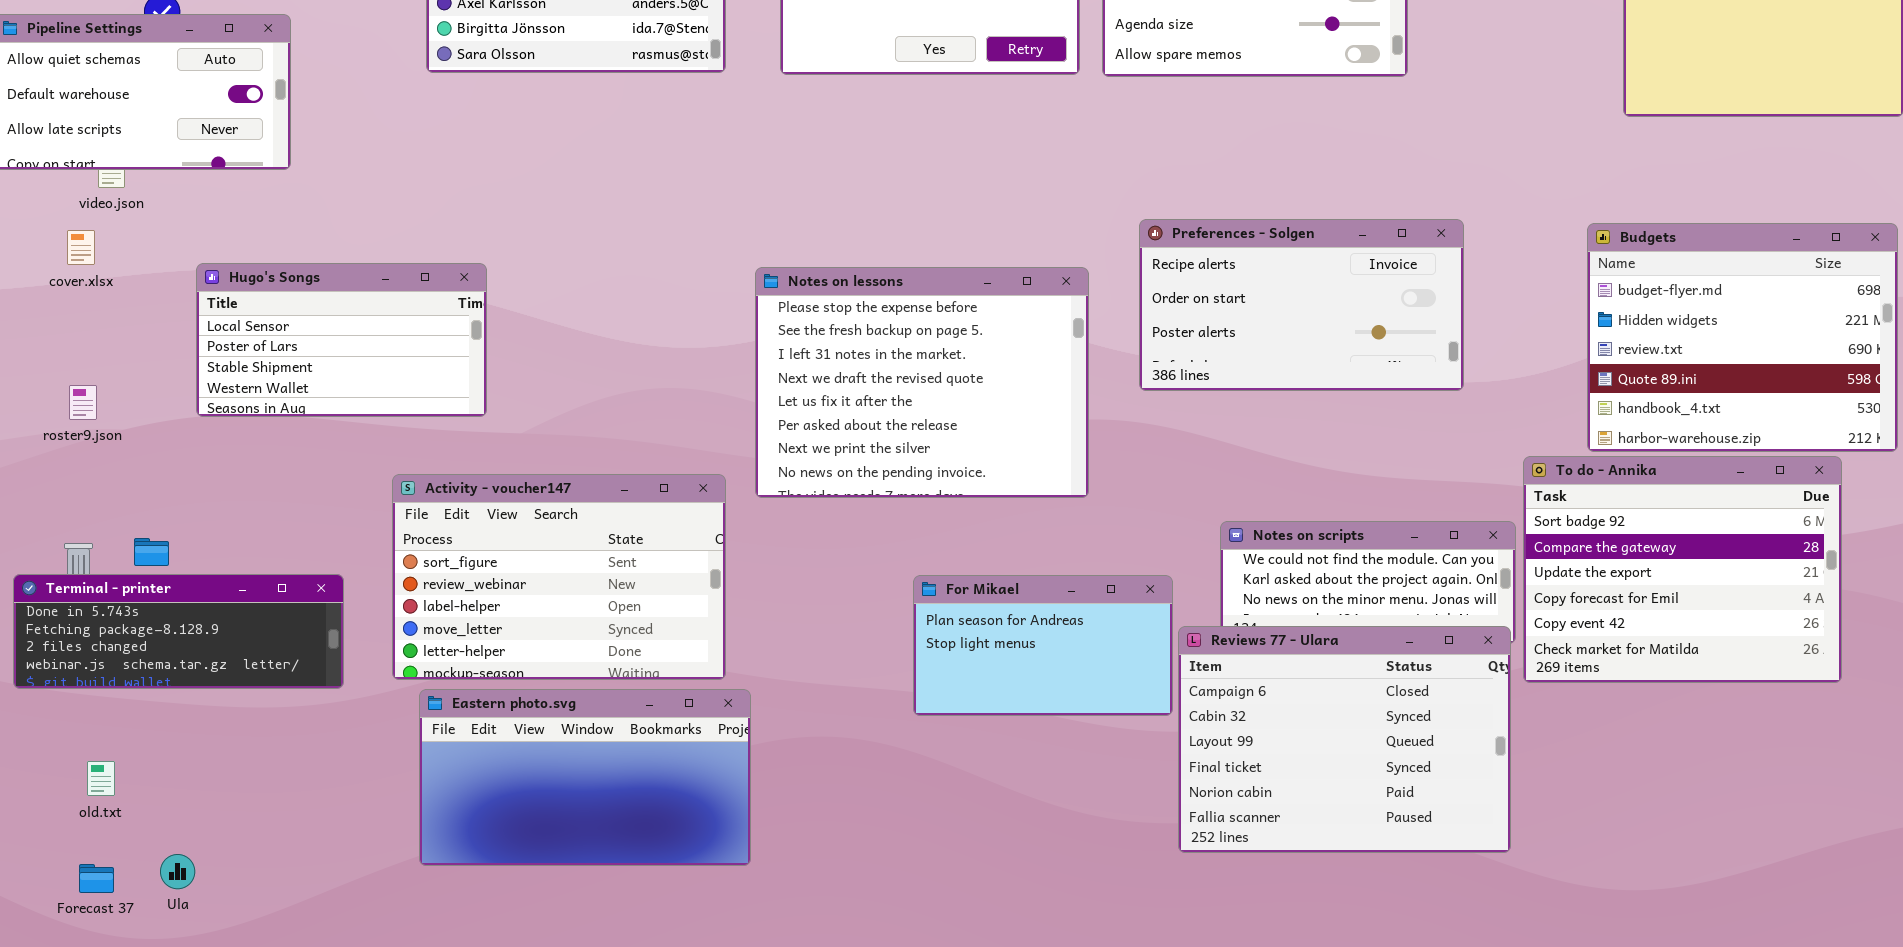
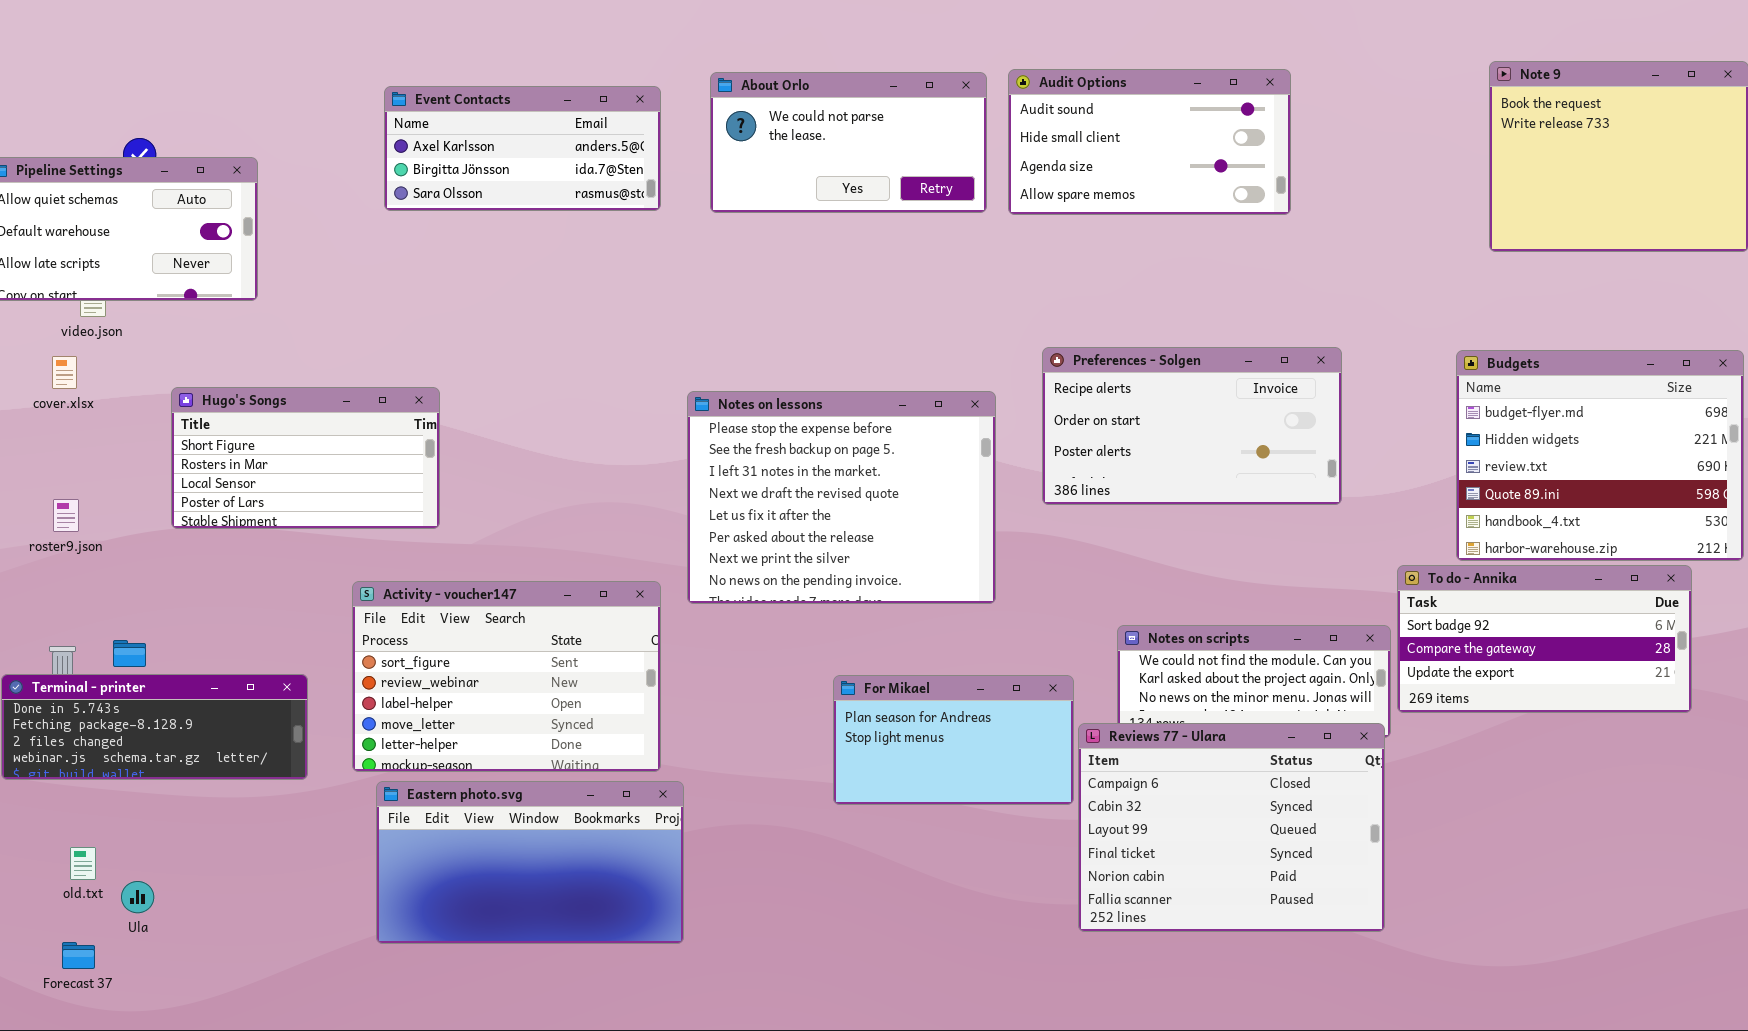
Hugo's Songs: [196,263,487,417] -> [171,387,440,529], scrolled up 2 rows
To do - Annika: [1523,456,1842,683] -> [1397,565,1692,713], resized
Ula: [160,854,195,889] -> [121,881,154,913], moved

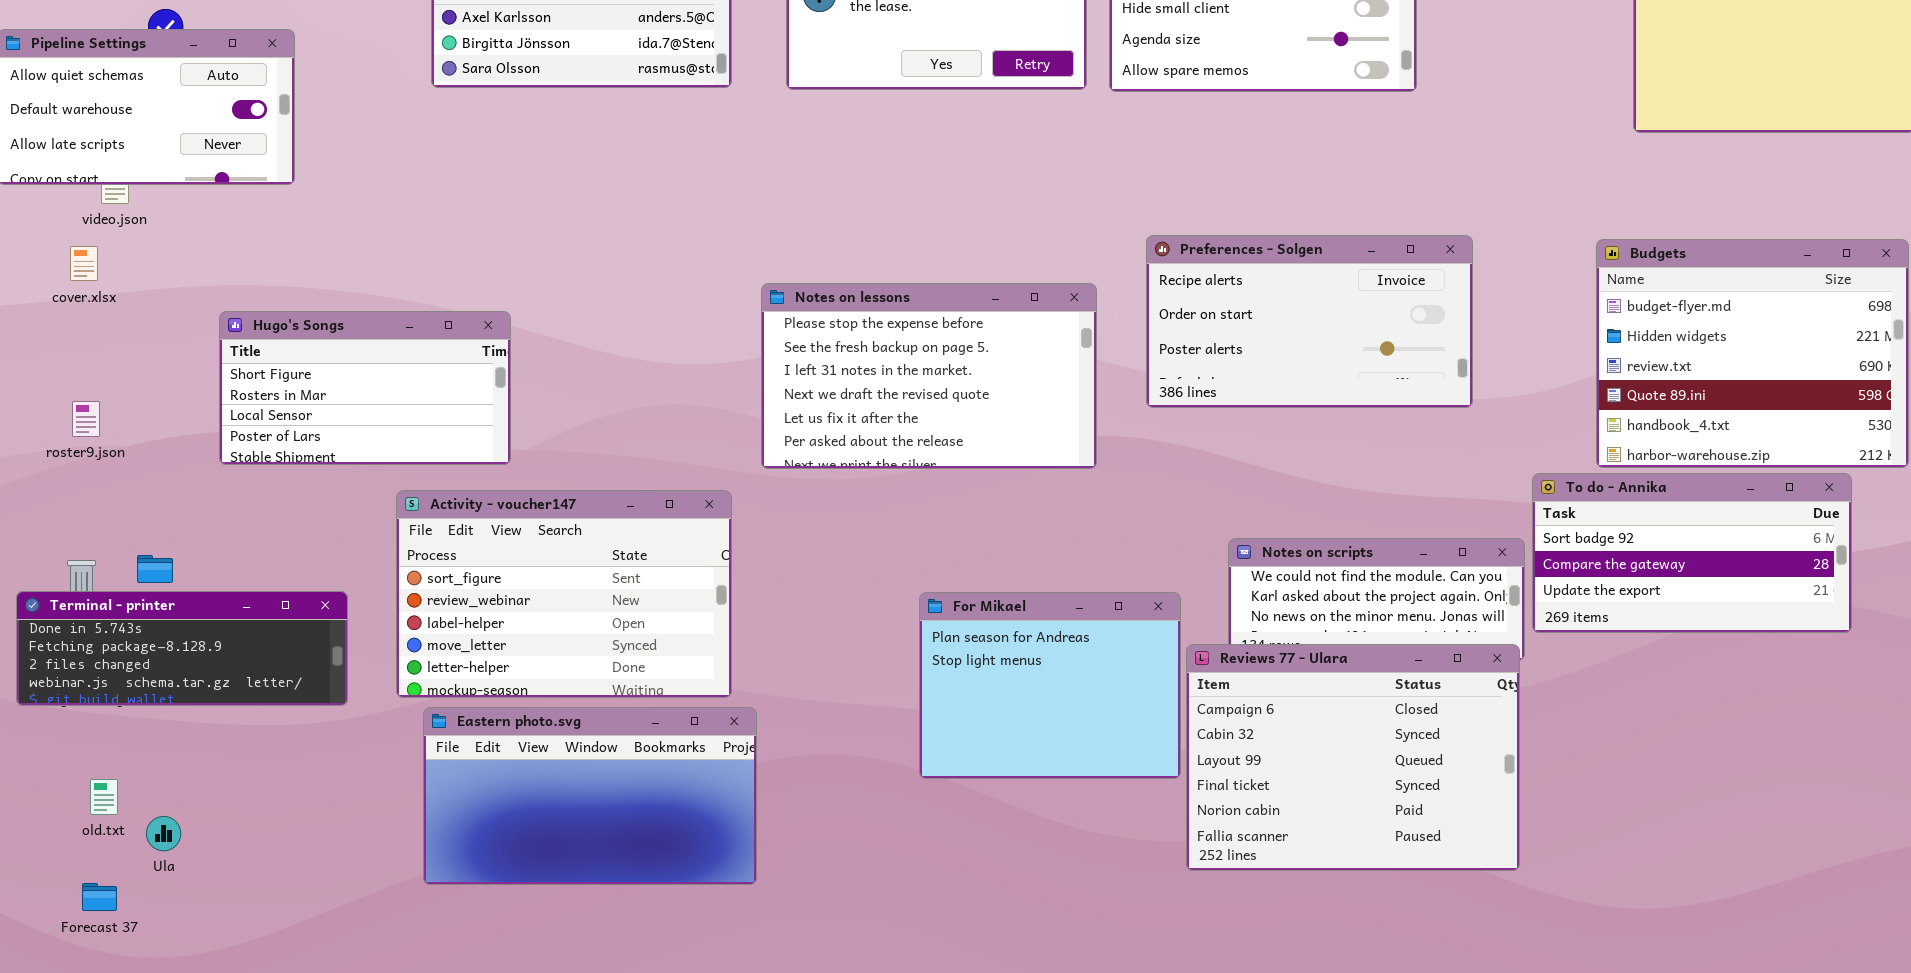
Hugo's Songs: [171,387,440,529] -> [219,311,511,465], moved
Notes on lessons: [687,391,996,604] -> [761,283,1097,469], resized
For Mikael: [833,675,1074,805] -> [919,592,1181,779], resized

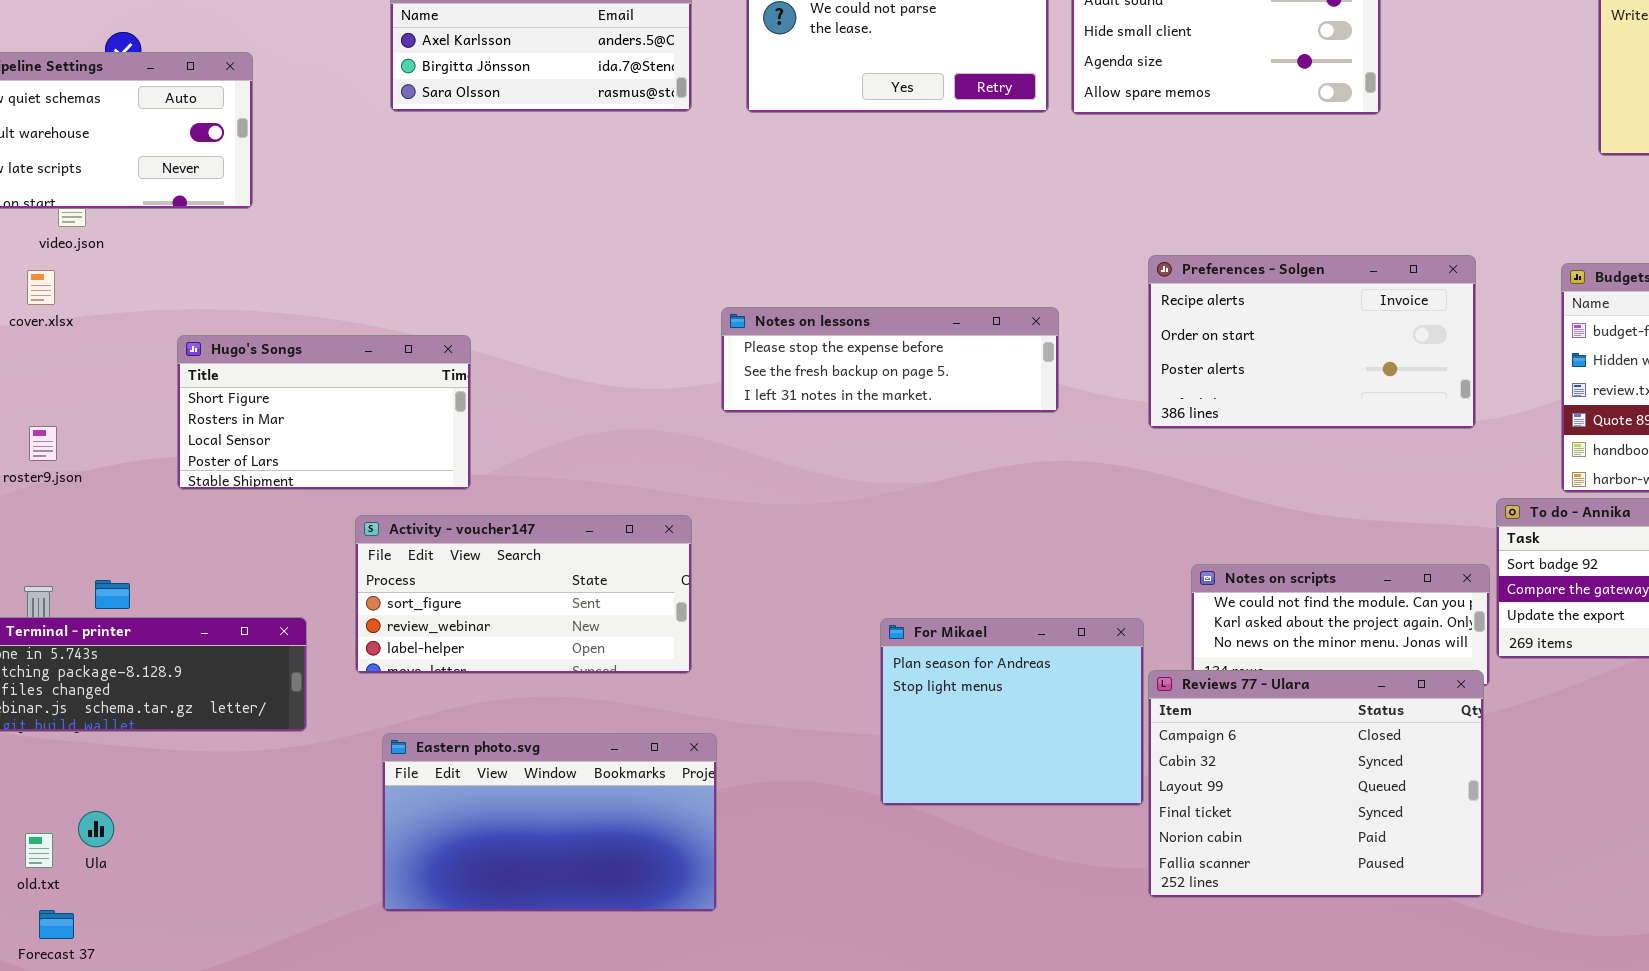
Preferences - Solgen: [1146,235,1473,408] -> [1148,255,1476,429], moved
Notes on lessons: [761,283,1097,469] -> [721,307,1059,413], resized
Activity - voucher147: [396,490,732,698] -> [355,515,692,674], resized
old.txt: [90,779,118,815] -> [25,833,53,868], moved
Ula: [146,816,181,851] -> [78,811,114,847], moved

